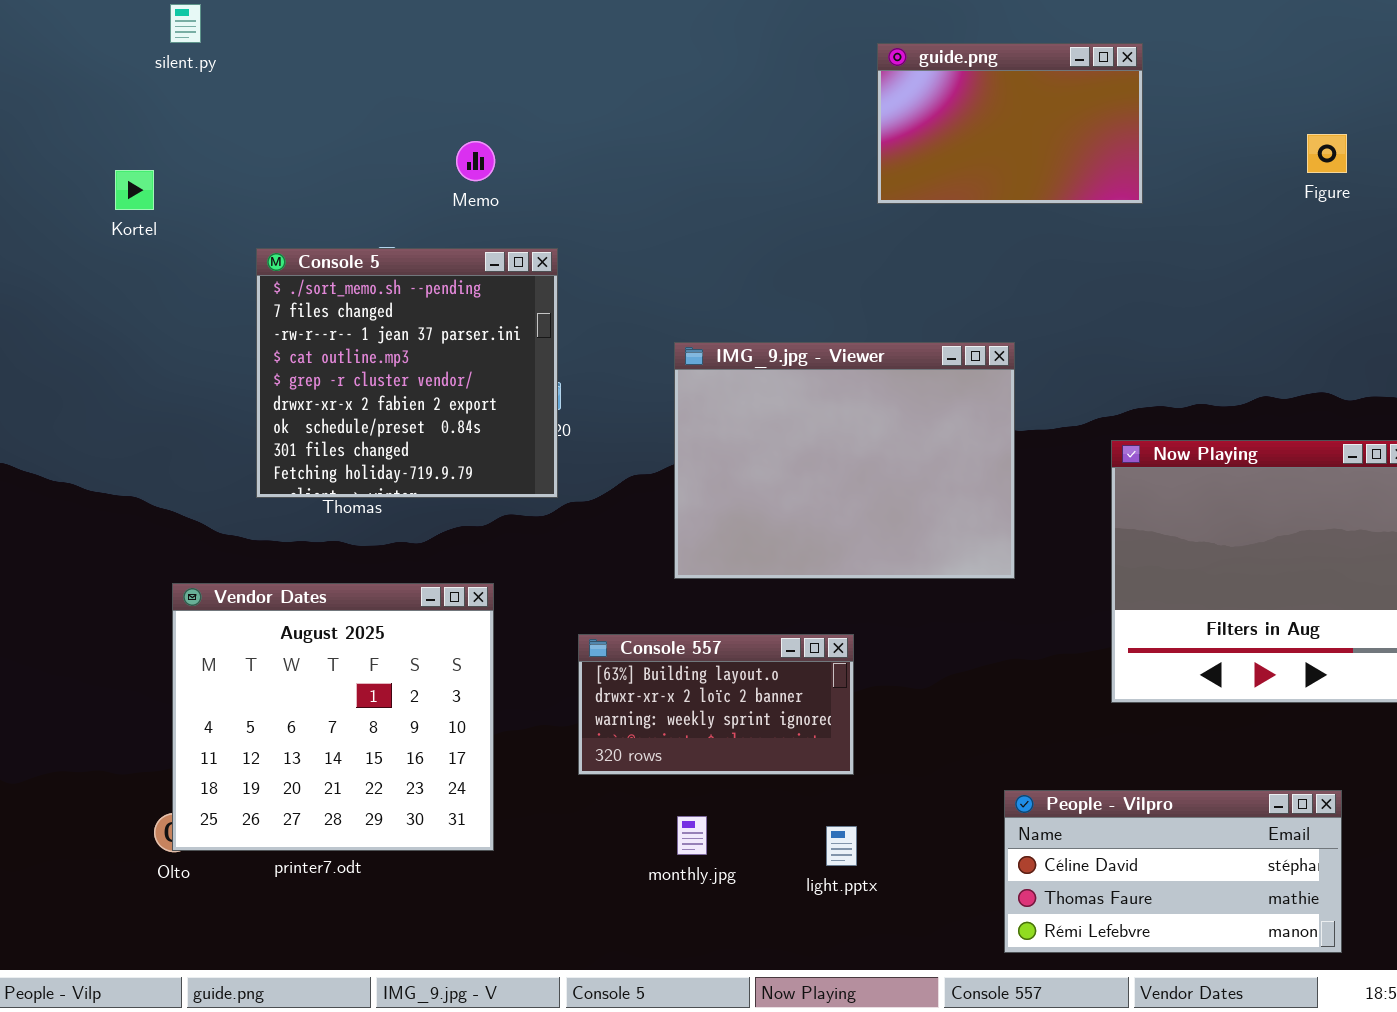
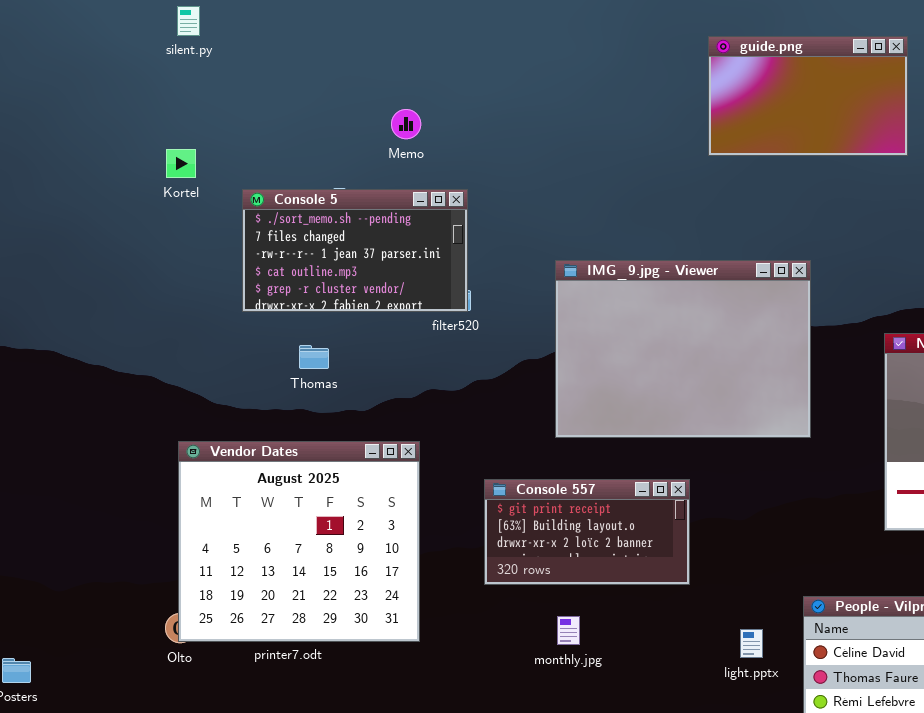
Kortel: [115,170,154,210] -> [166,149,196,178], moved
Console 5: [256,248,558,498] -> [242,189,468,312], resized
Console 557: [578,634,854,775] -> [484,479,690,585], scrolled up 1 row
light.pptx: [826,826,857,866] -> [740,629,763,658], moved

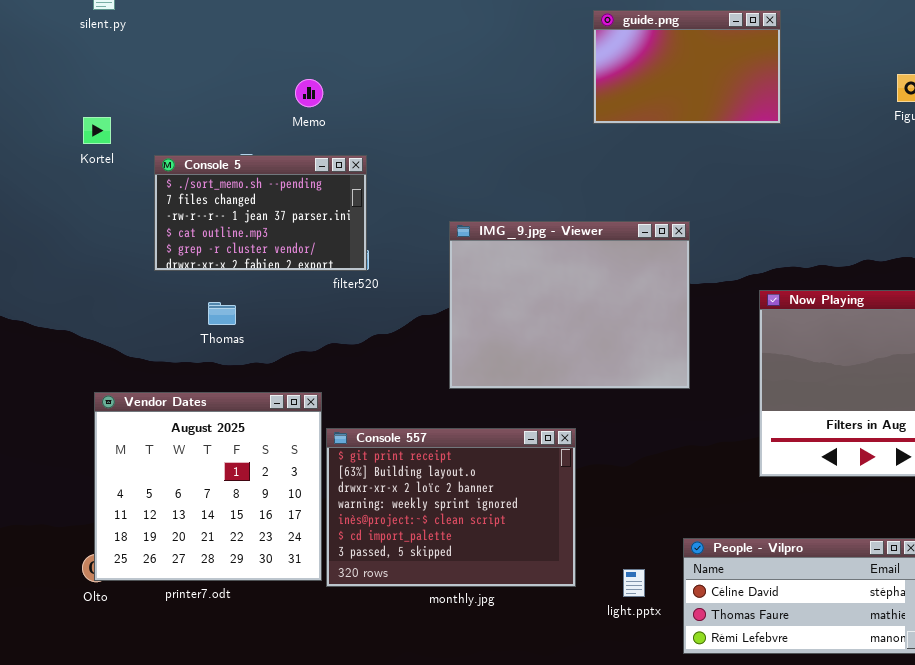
Console 557: [484,479,690,585] -> [326,428,576,587], resized

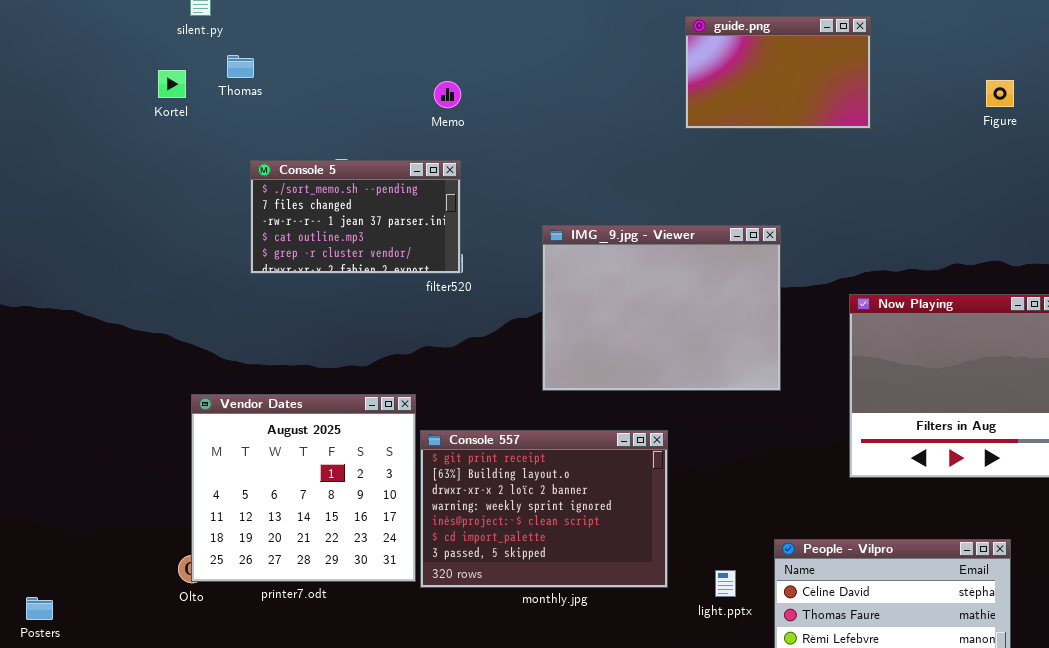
Memo: [295,79,323,107] -> [434,81,461,108], moved
Kortel: [83,117,111,144] -> [158,70,186,98], moved
Thomas: [208,302,236,325] -> [227,55,254,78], moved

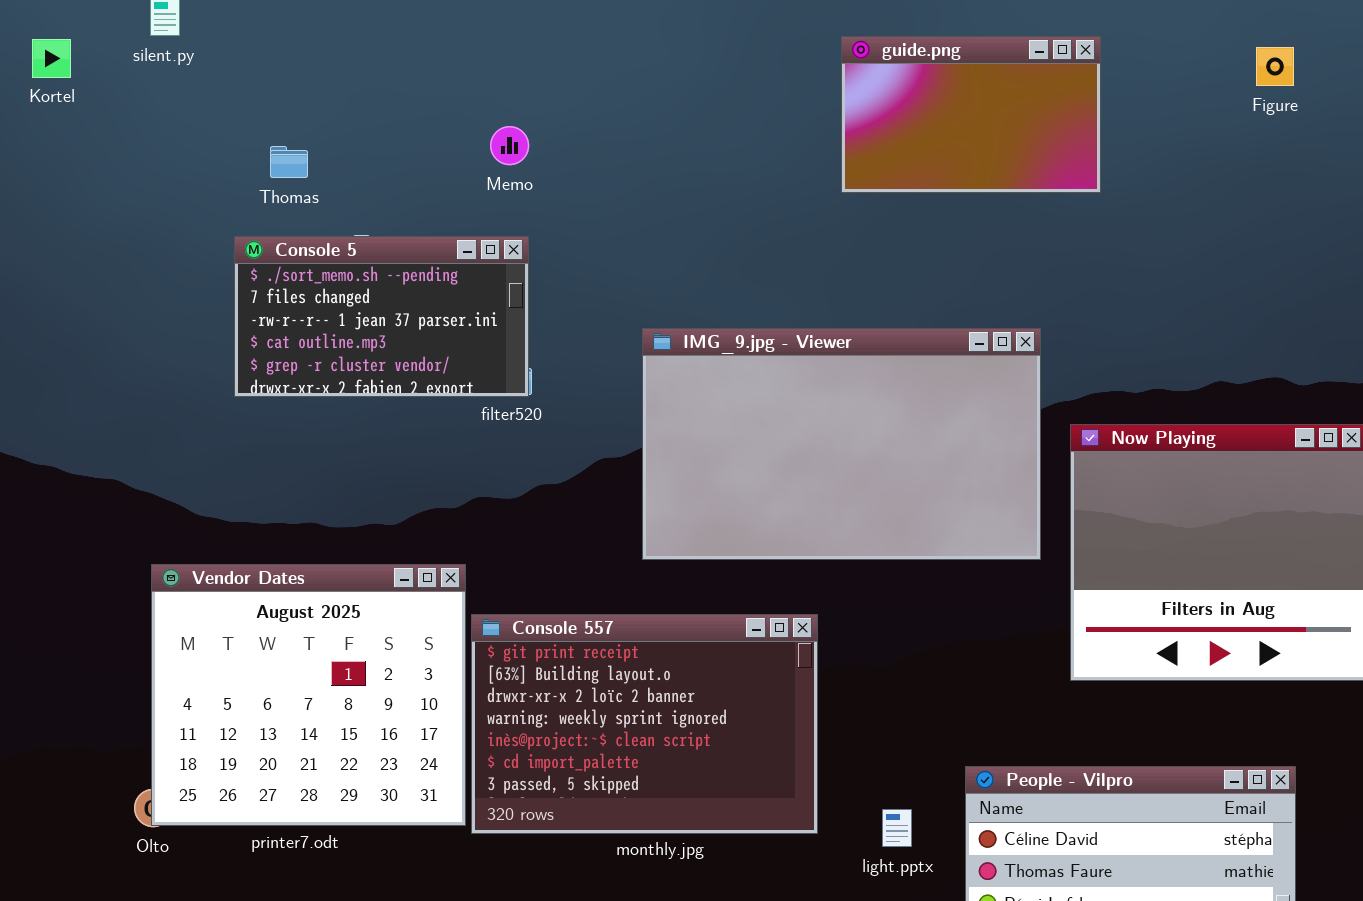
Thomas: [227,55,254,78] -> [270,146,308,178], moved
Kortel: [158,70,186,98] -> [32,39,71,78], moved
Figure: [986,80,1014,107] -> [1256,47,1294,86], moved
IMG_9.jpg - Viewer: [542,225,781,391] -> [642,328,1041,560], resized

